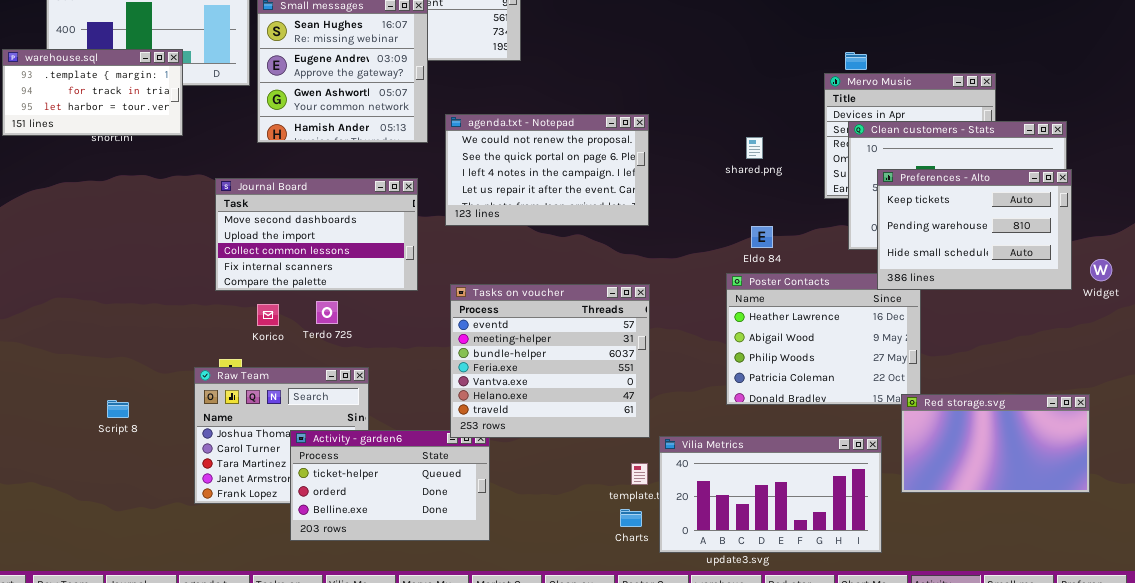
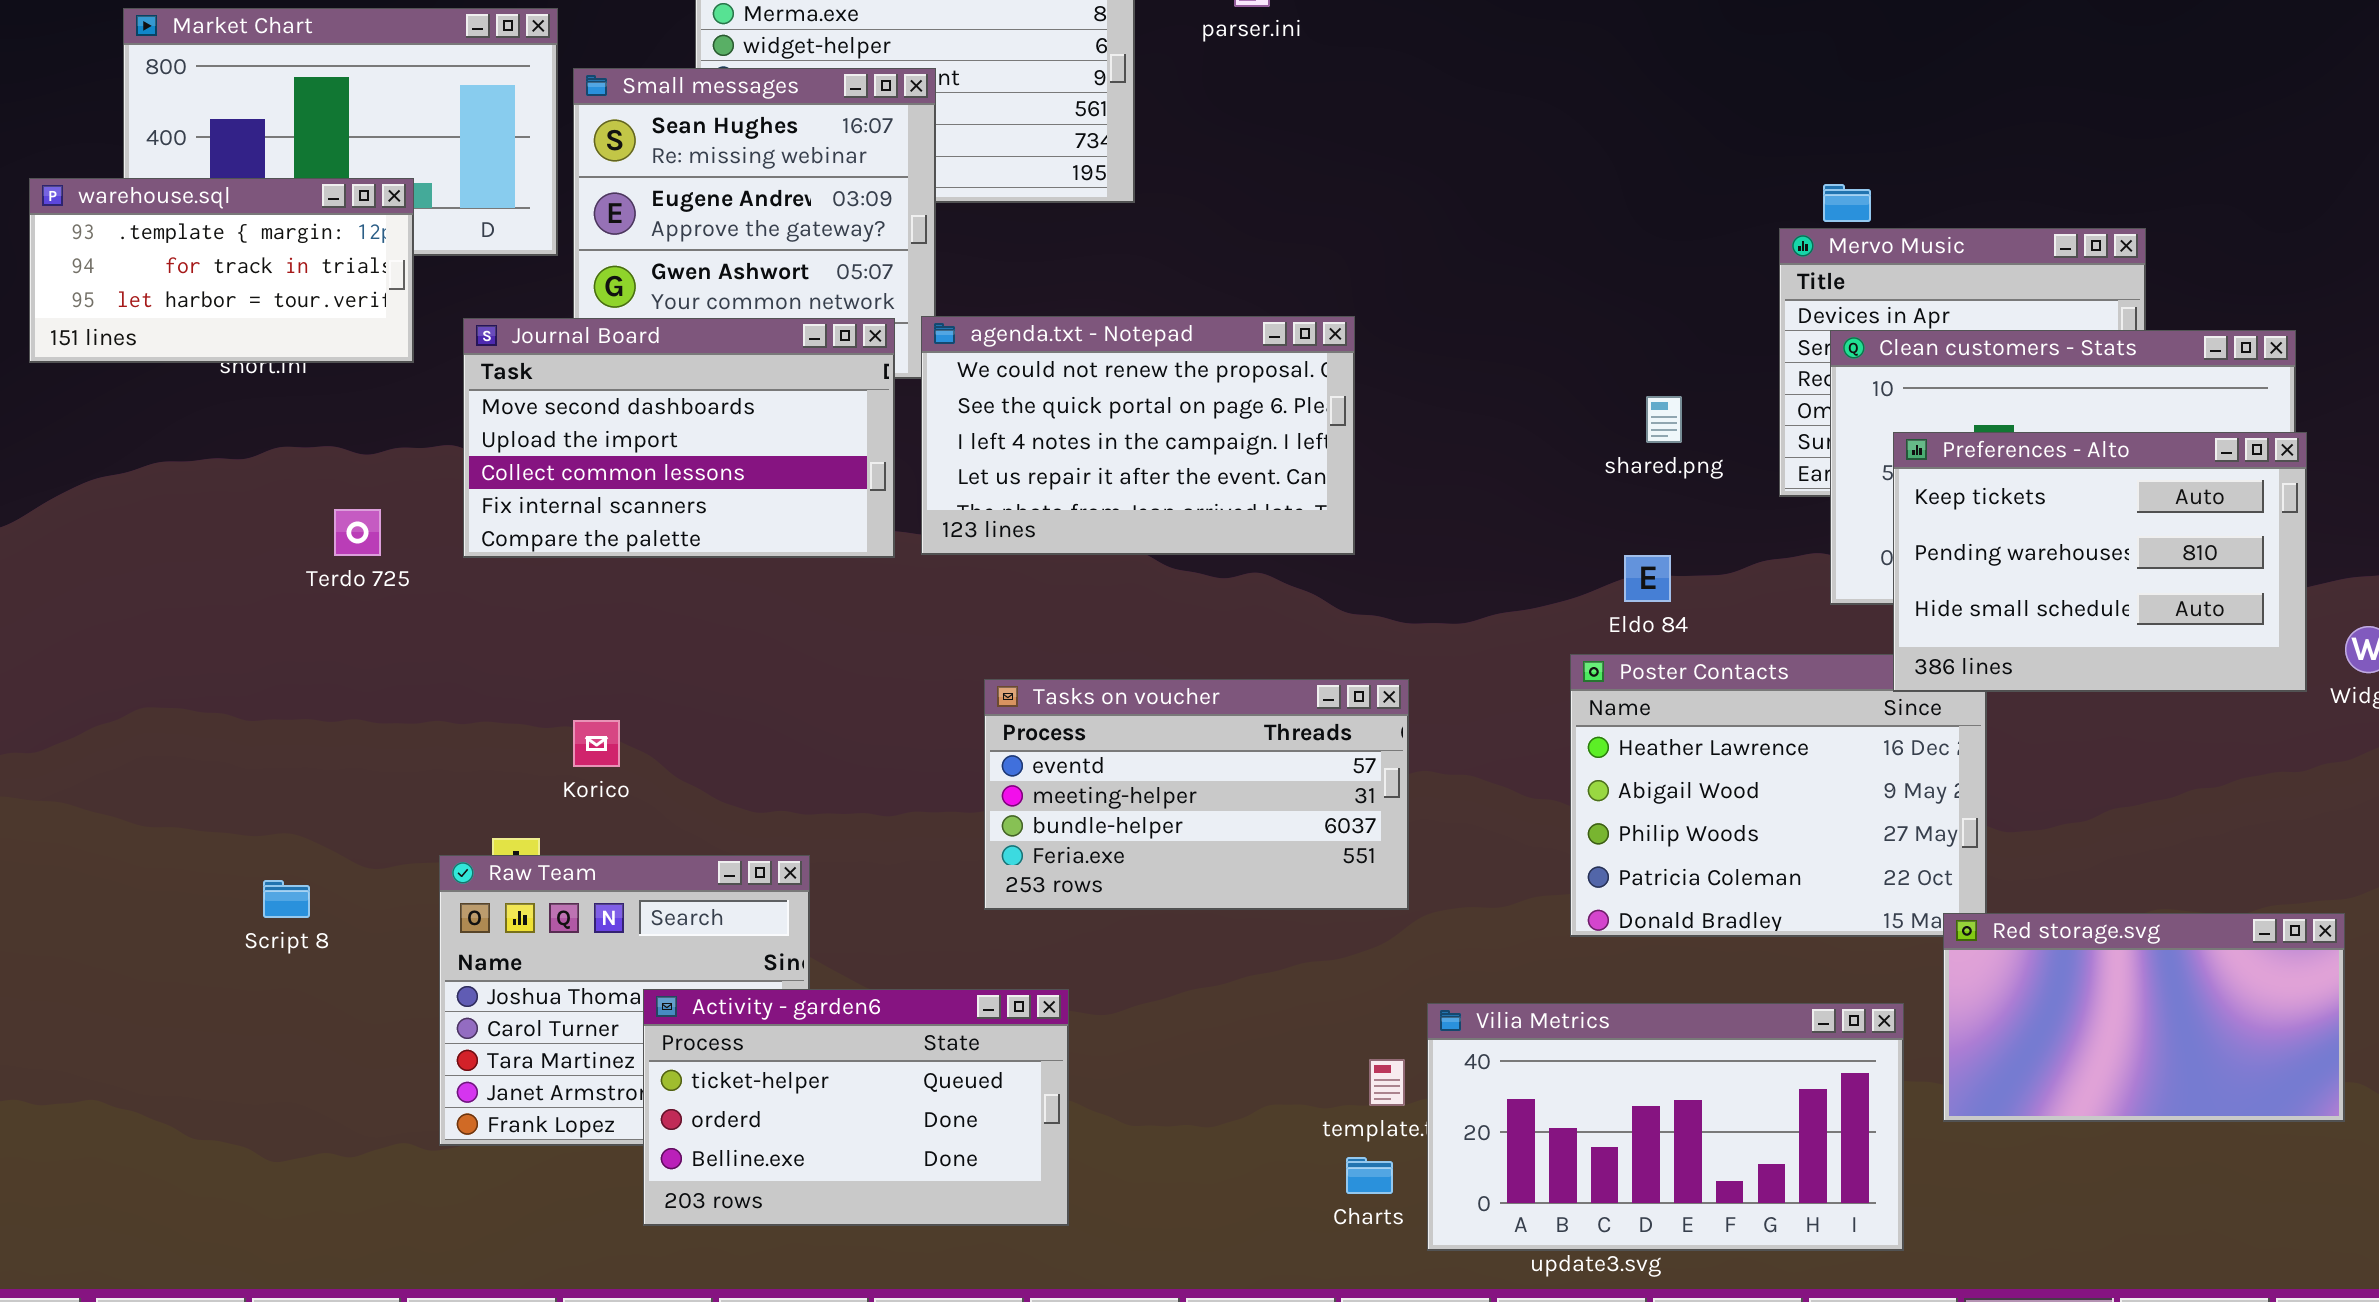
agenda.txt - Notepad: [445,114,649,226] -> [921,316,1355,555], moved
shared.png: [746,137,763,159] -> [1646,396,1682,443], moved
Journal Board: [215,178,418,291] -> [463,318,895,558], moved
Tasks on voucher: [450,284,650,438] -> [984,679,1409,910], resized
Terdo 725: [316,301,338,324] -> [334,509,381,556], moved
Script 8: [107,400,129,418] -> [263,880,310,918], moved

